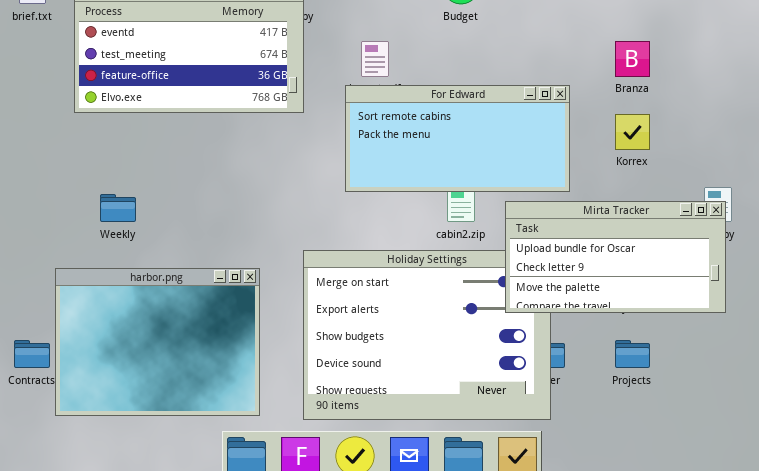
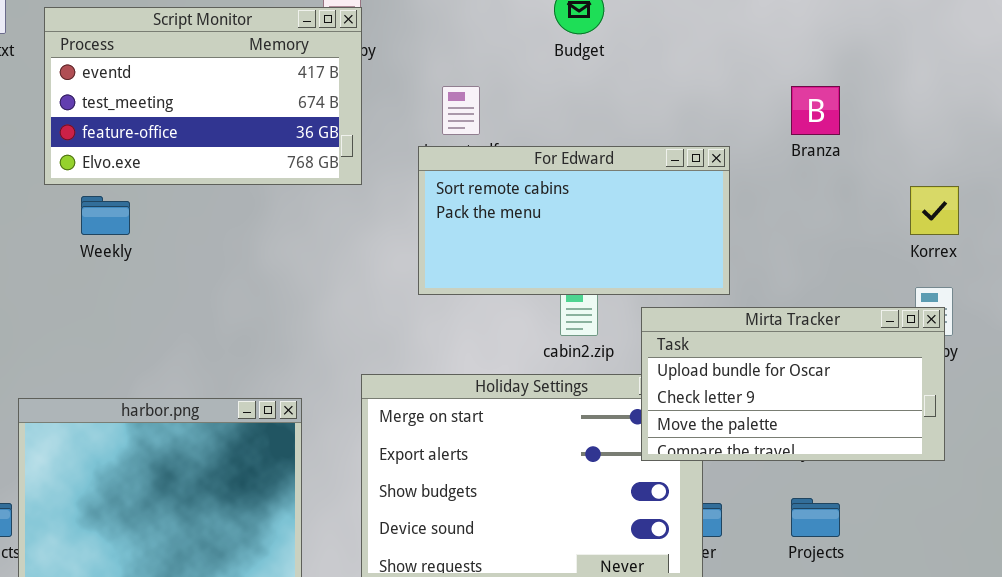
Korrex: [615,114,650,150] -> [910,186,959,235], moved
Weekly: [100,194,136,222] -> [81,196,130,235], moved

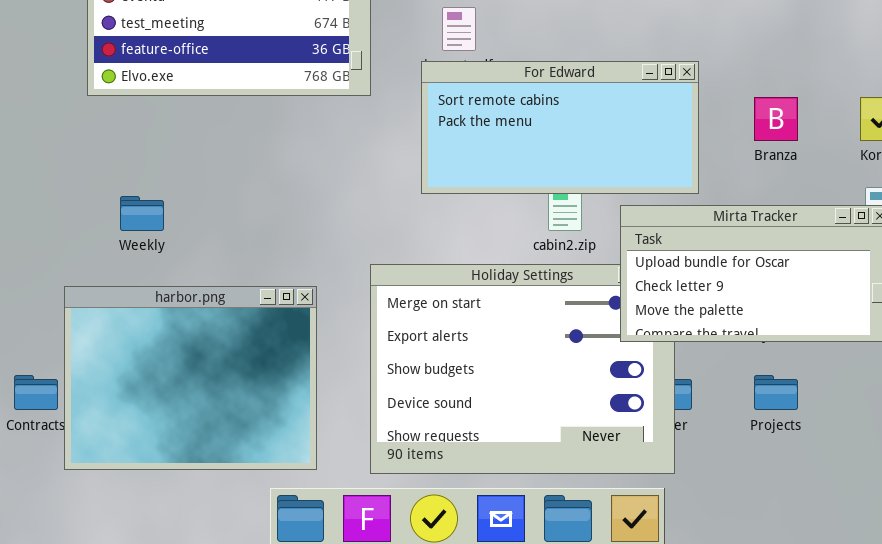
Branza: [791,86,840,135] -> [754,97,798,141], moved
Weekly: [81,196,130,235] -> [120,196,164,231], moved

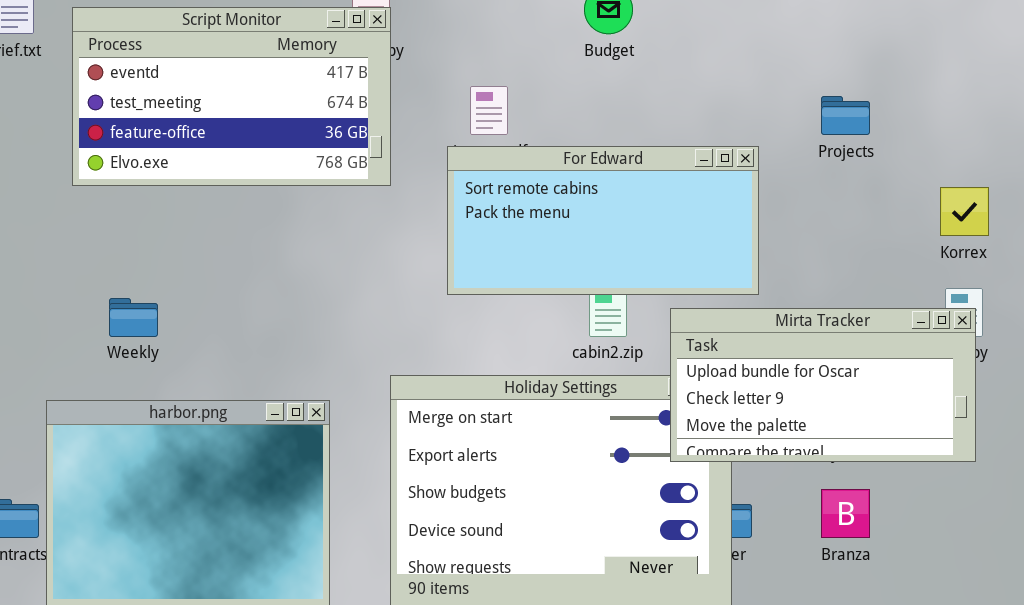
Branza: [754,97,798,141] -> [821,489,870,538], moved
Projects: [754,375,798,410] -> [821,96,870,135], moved

